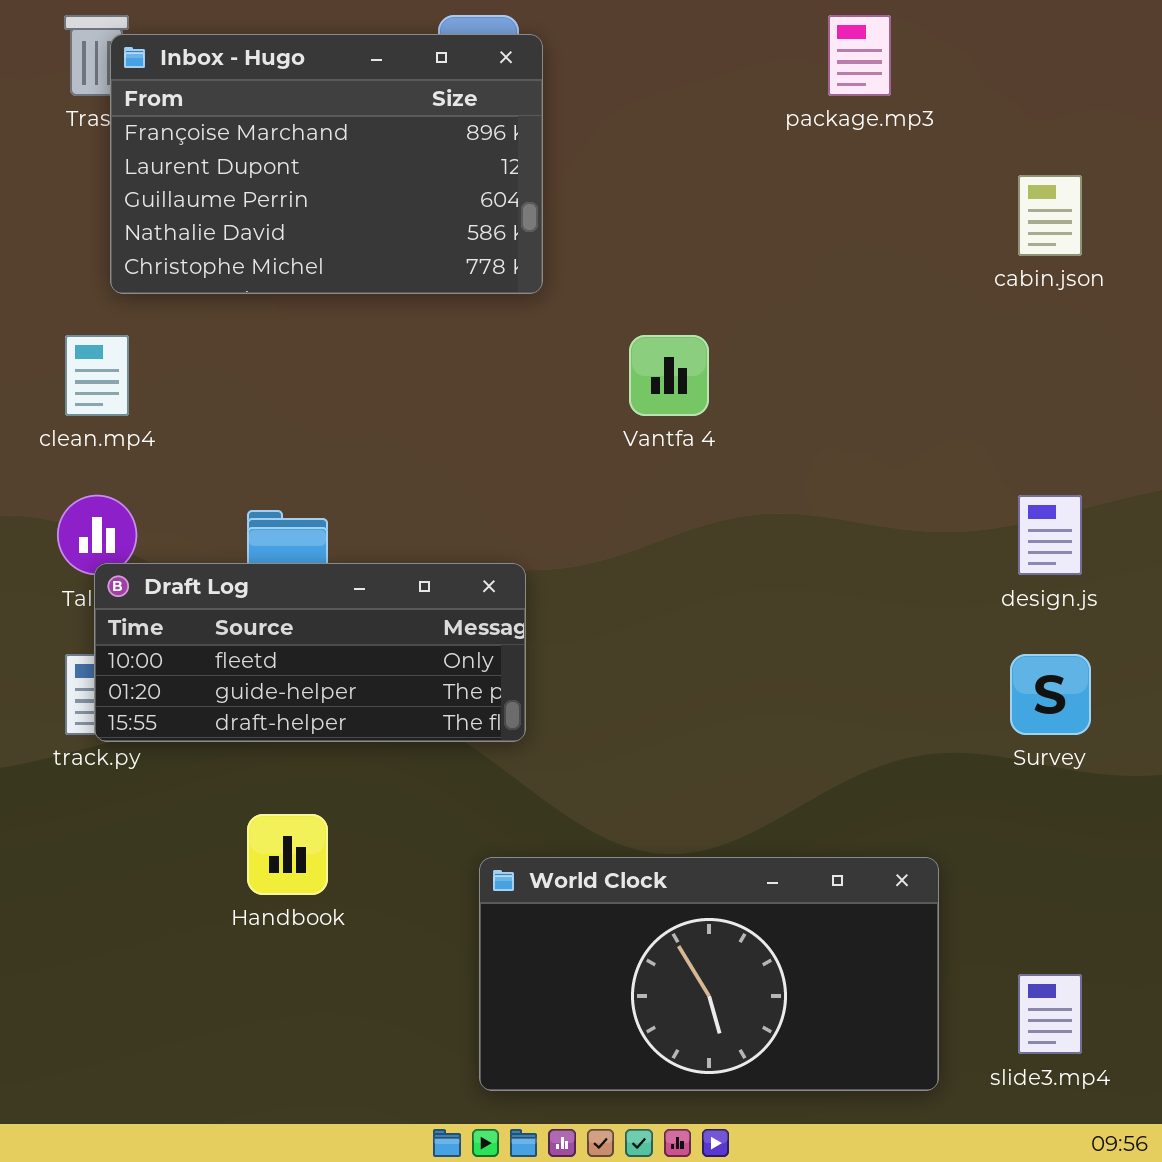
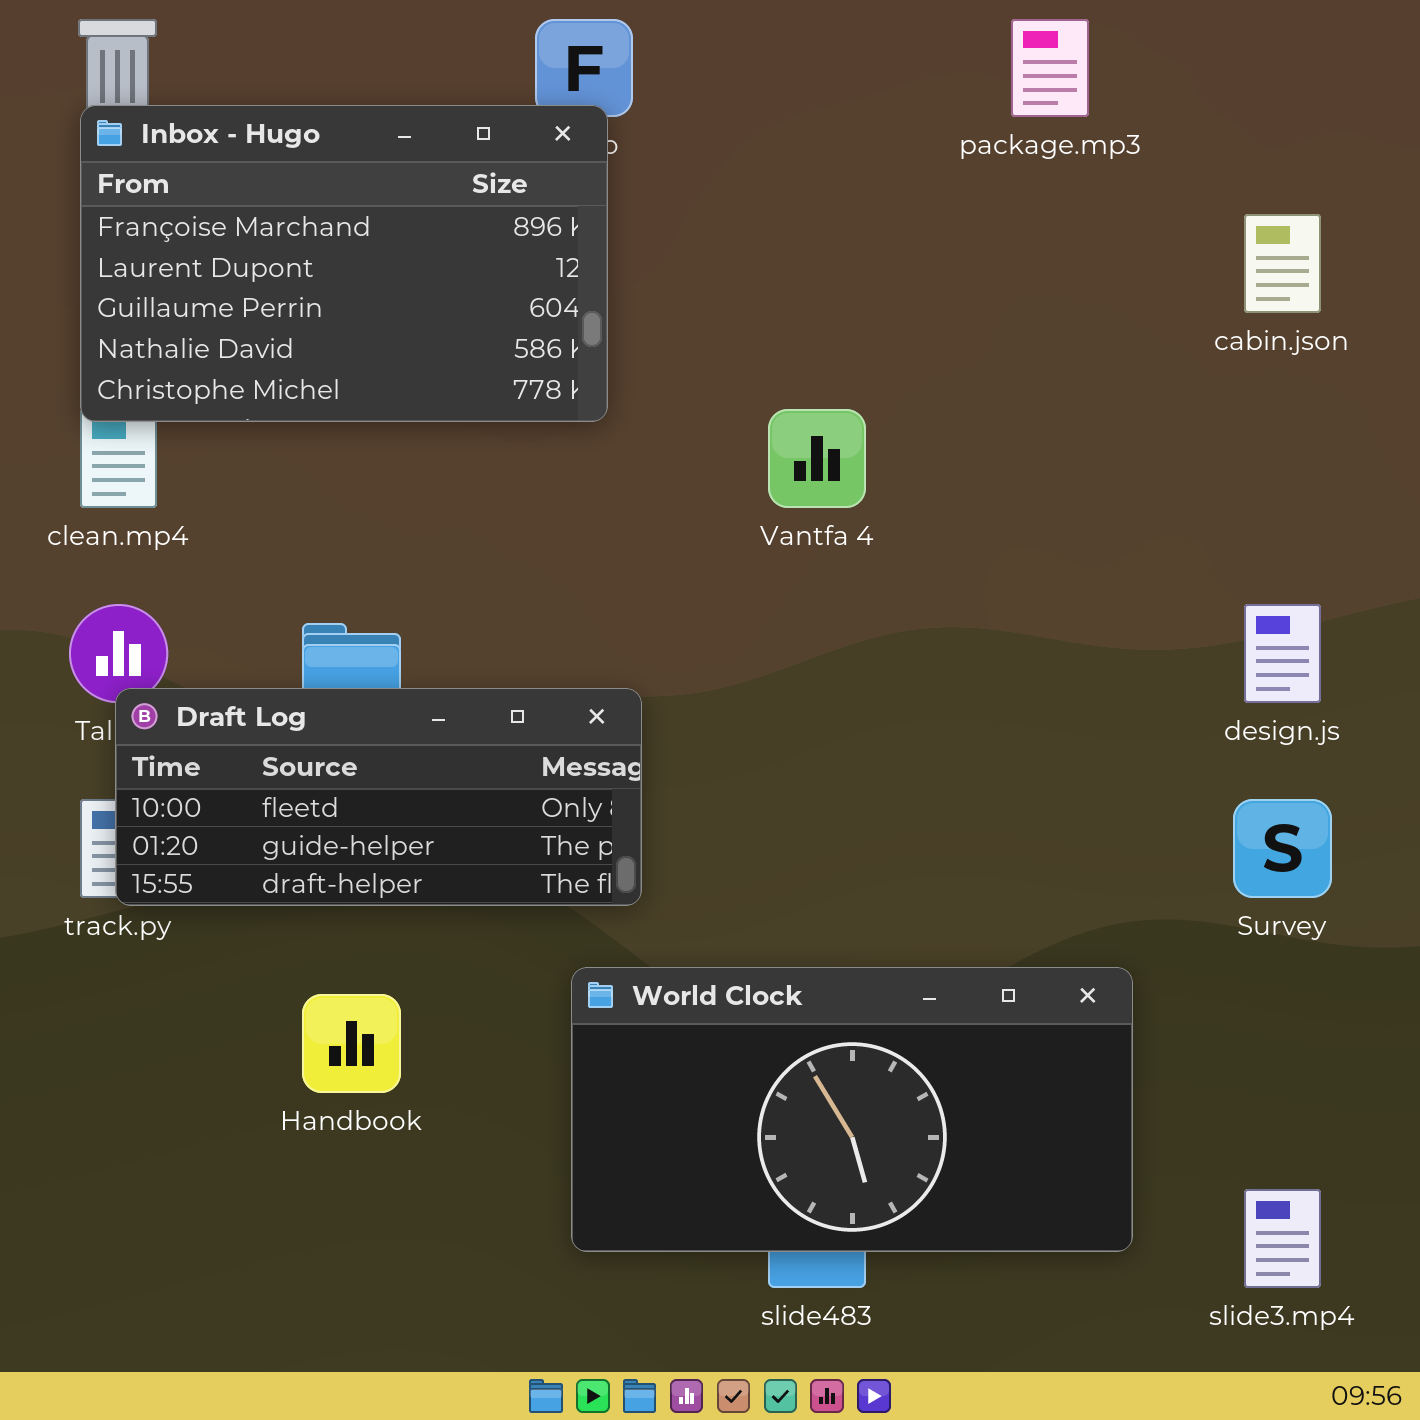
Inbox - Hugo: [110,34,543,294] -> [80,105,608,422], moved
World Clock: [479,857,939,1091] -> [571,967,1133,1252], moved

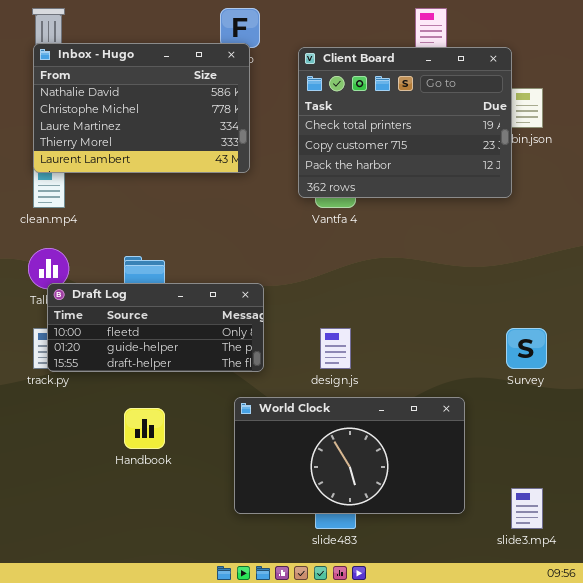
Inbox - Hugo: [80,105,608,422] -> [33,43,250,173], scrolled down 3 rows
Client Board: none -> [298,47,512,198], opened
design.js: [1244,604,1321,703] -> [320,328,351,369], moved

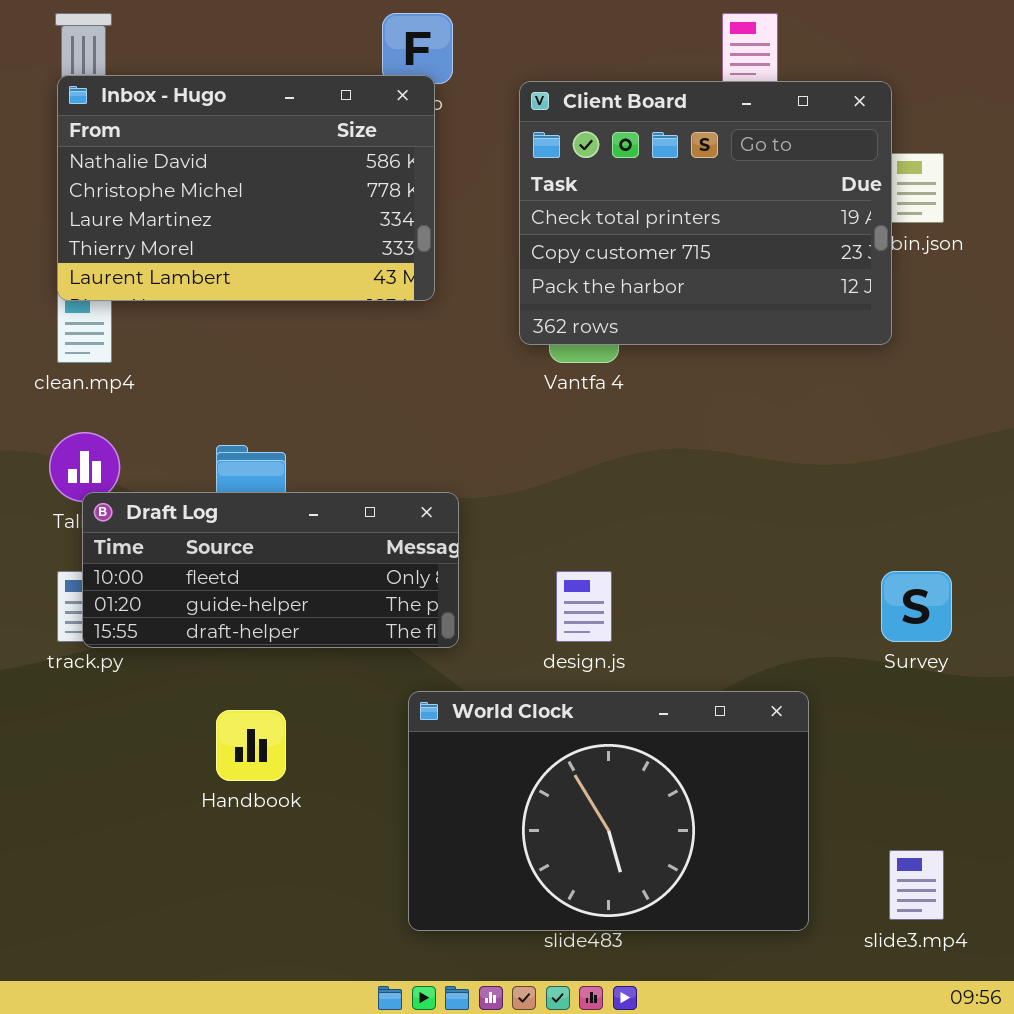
World Clock: [234,397,465,514] -> [408,691,809,931], resized

